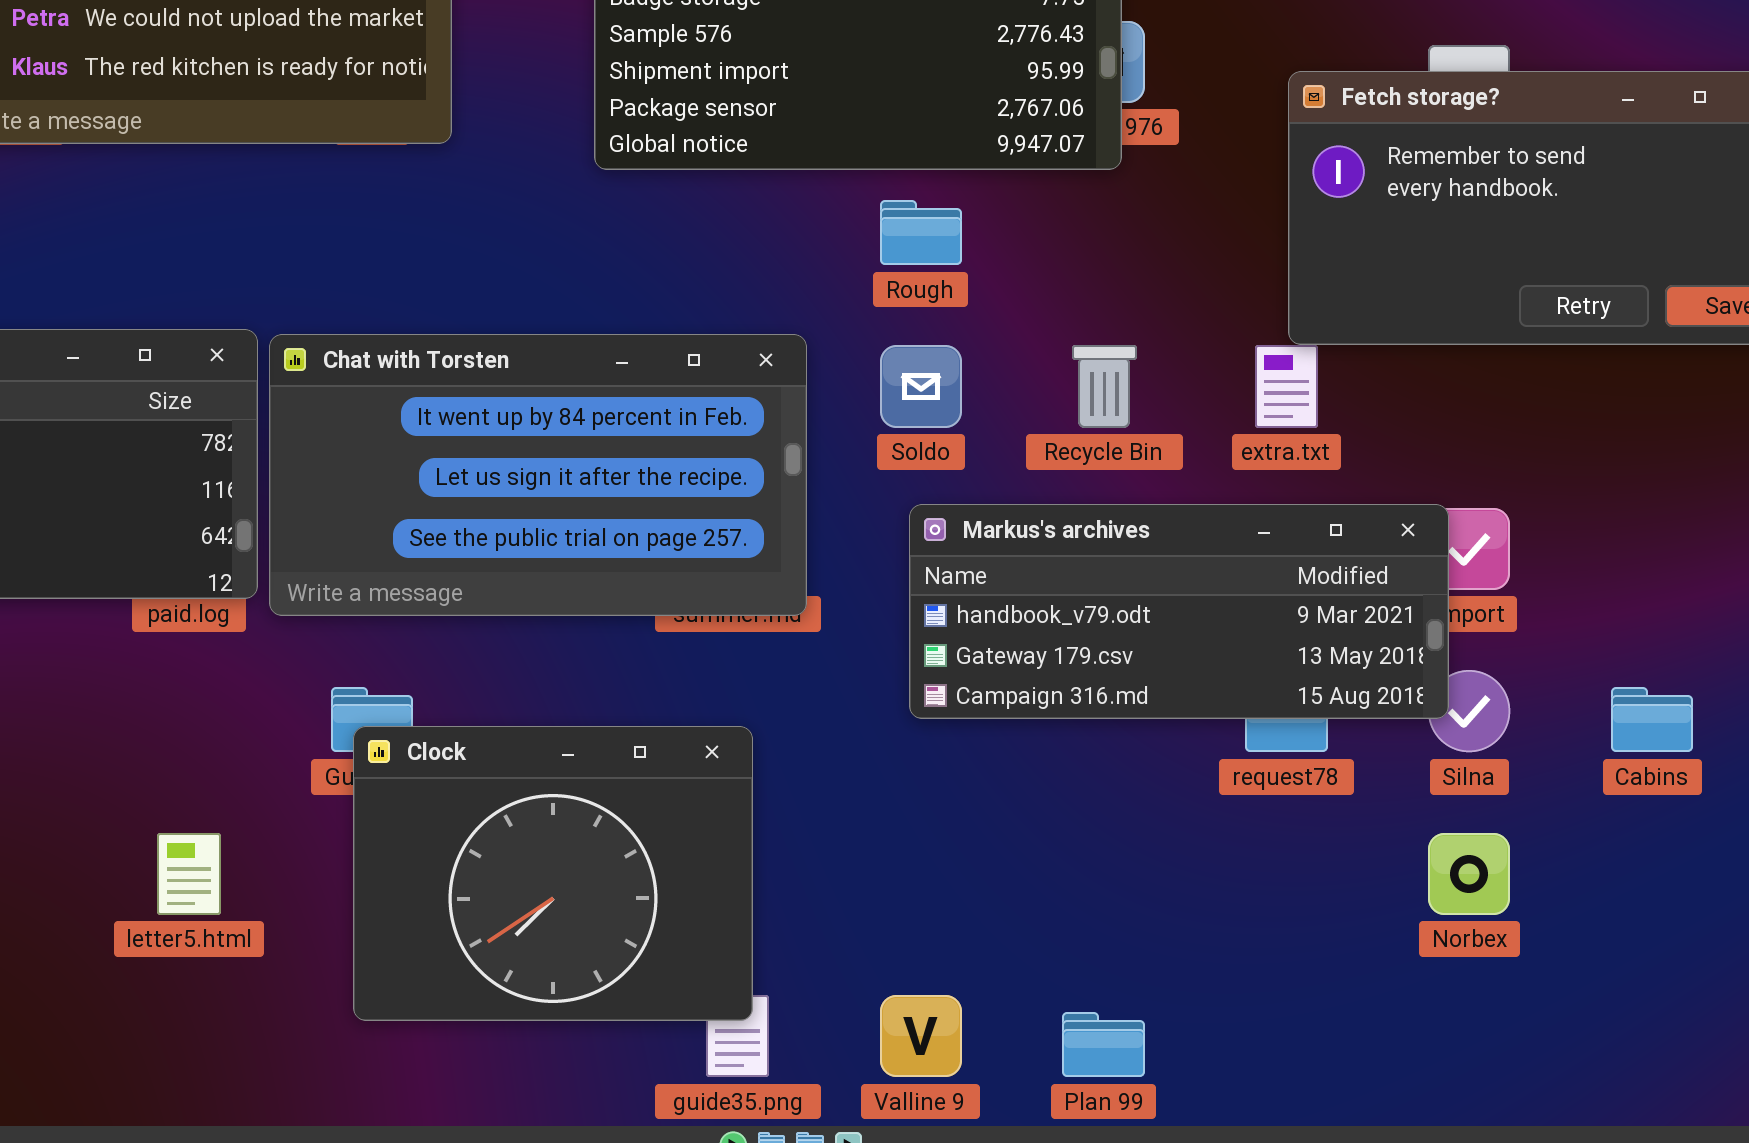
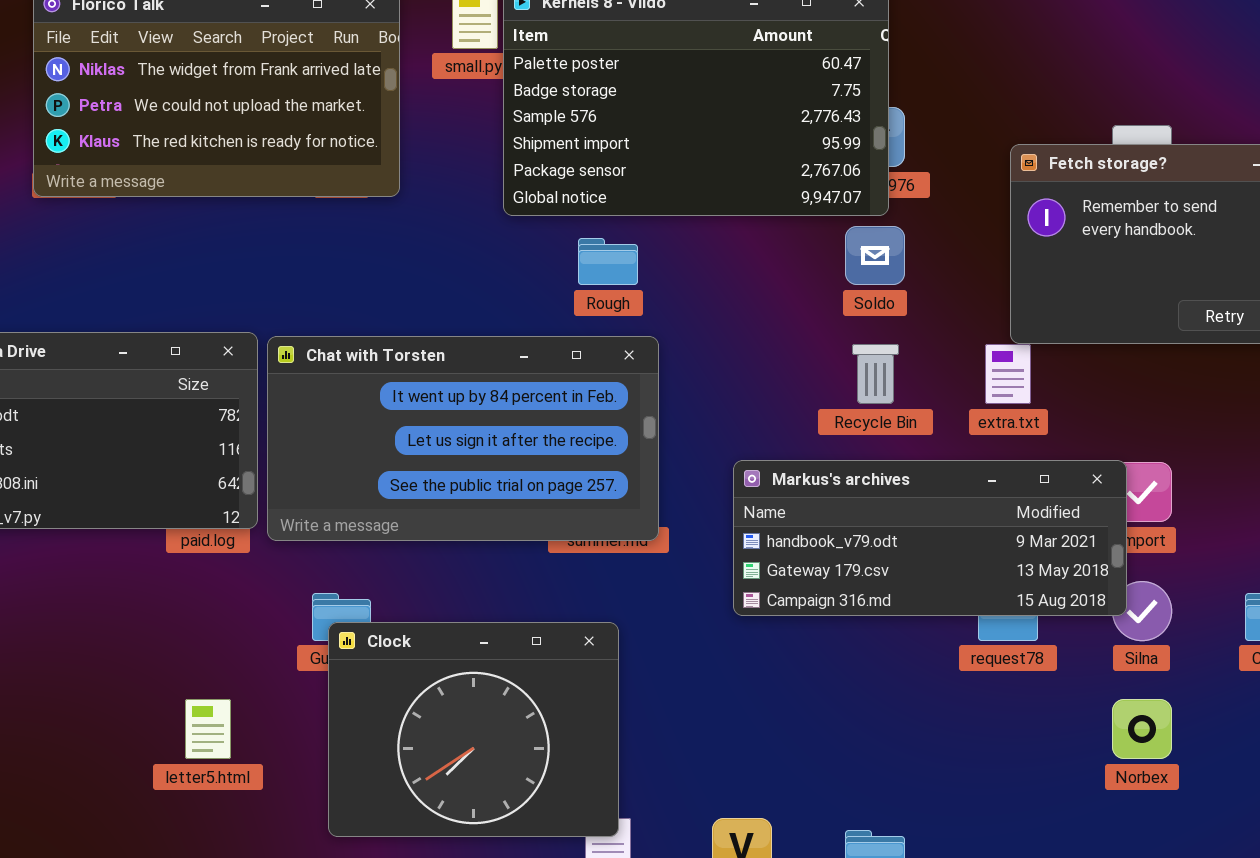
Rough: [880,200,962,265] -> [578,238,638,285], moved
Soldo: [880,345,962,428] -> [845,226,905,285], moved

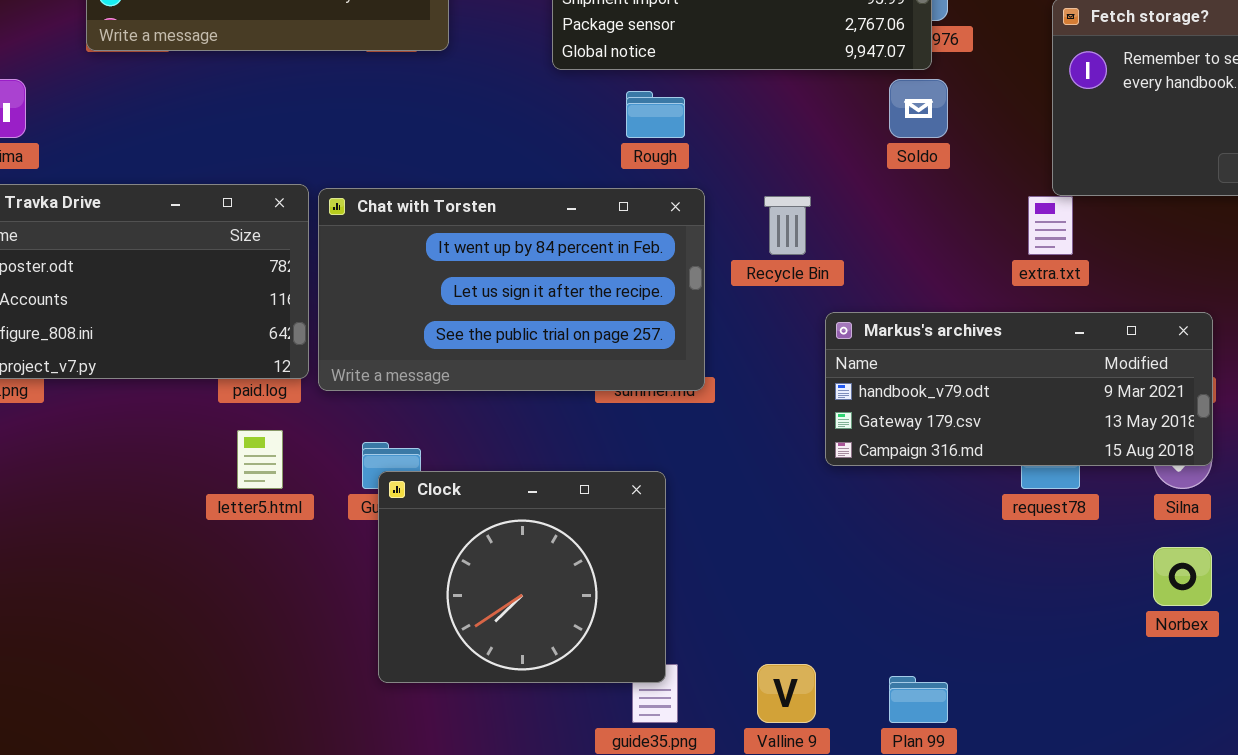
Recycle Bin: [852,344,899,404] -> [764,196,811,255], moved
Markus's archives: [733,460,1127,616] -> [825,312,1213,466], moved
letter5.html: [185,699,231,759] -> [237,430,283,489], moved

